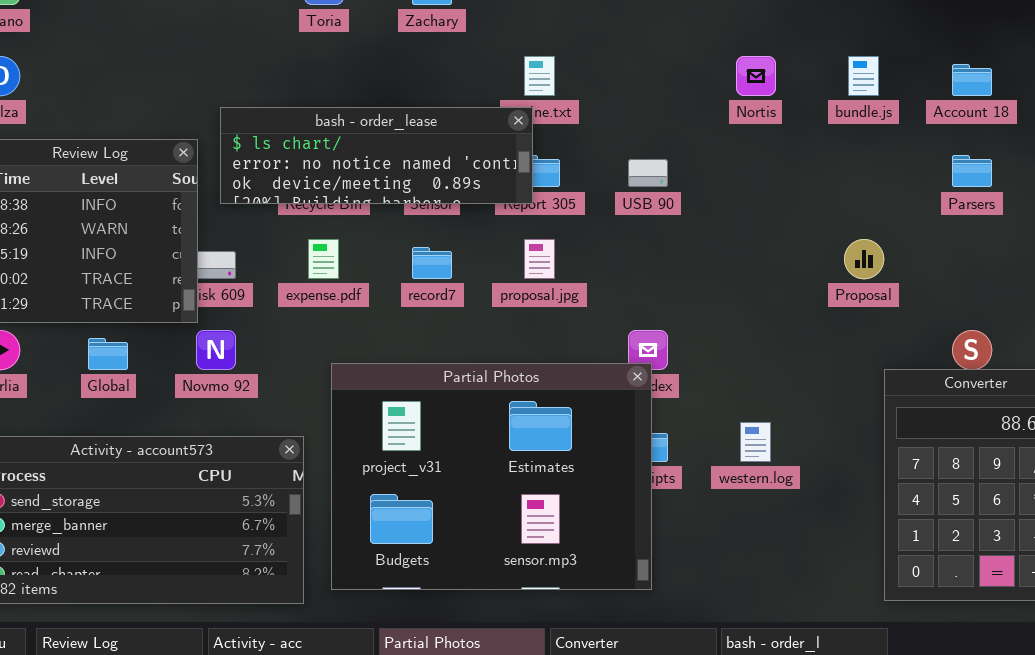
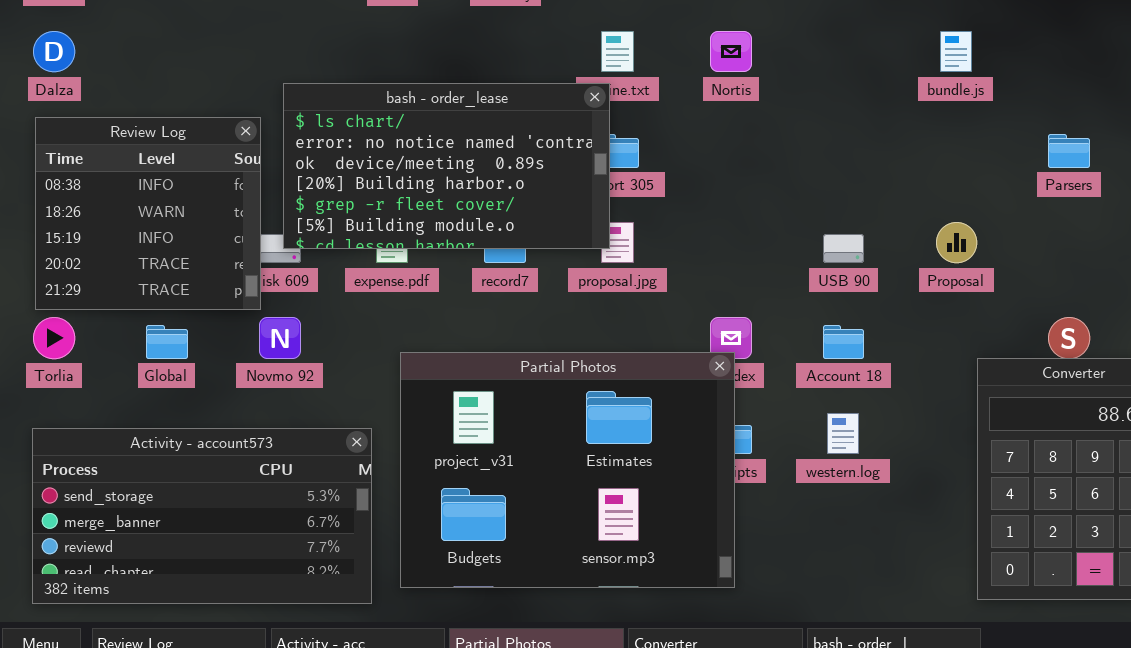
Nortis: [736,56,776,96] -> [710,31,752,72], moved
Account 18: [952,64,992,96] -> [823,325,864,359], moved
bash - order_lease: [220,107,533,204] -> [283,83,610,249], resized
USB 90: [628,159,668,187] -> [823,234,864,263], moved

